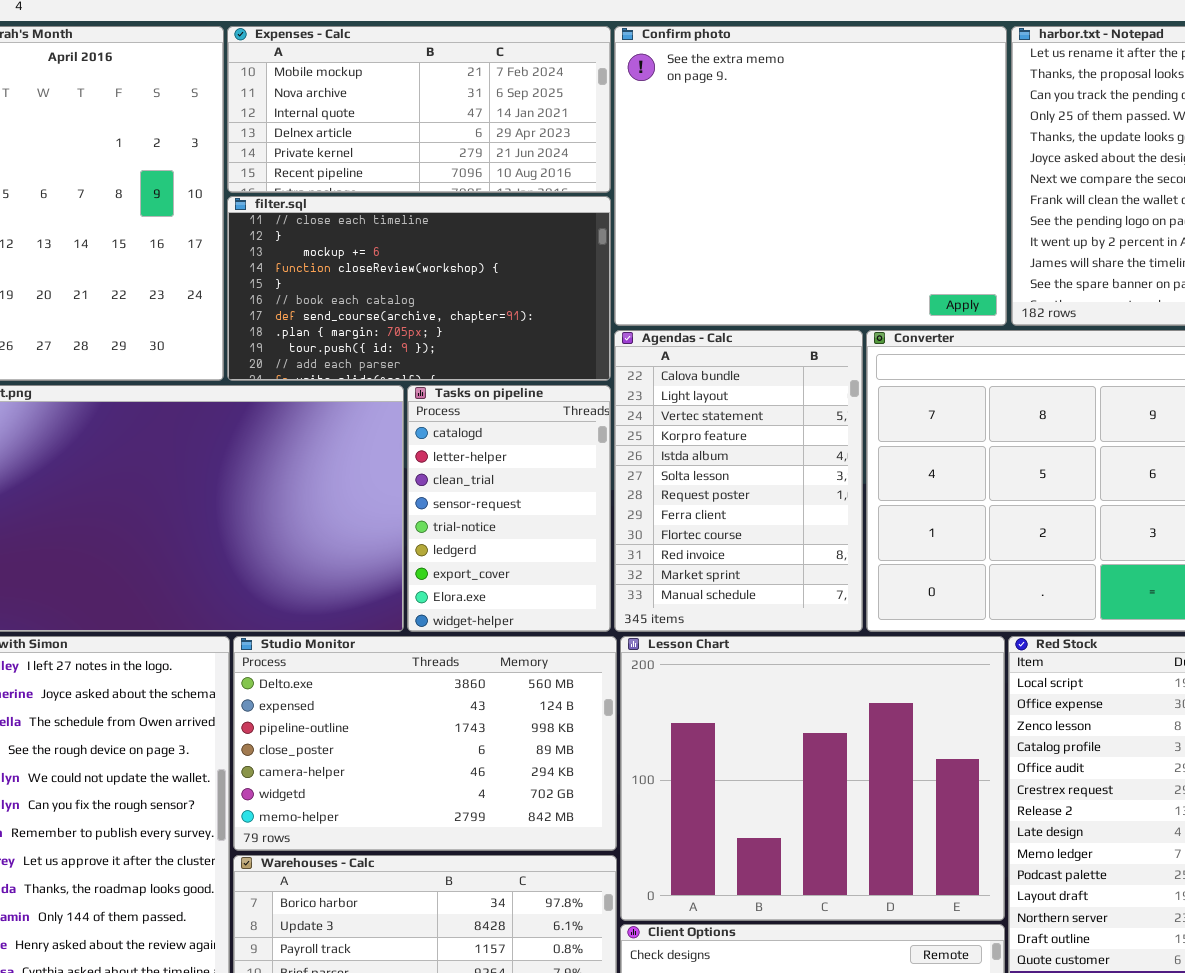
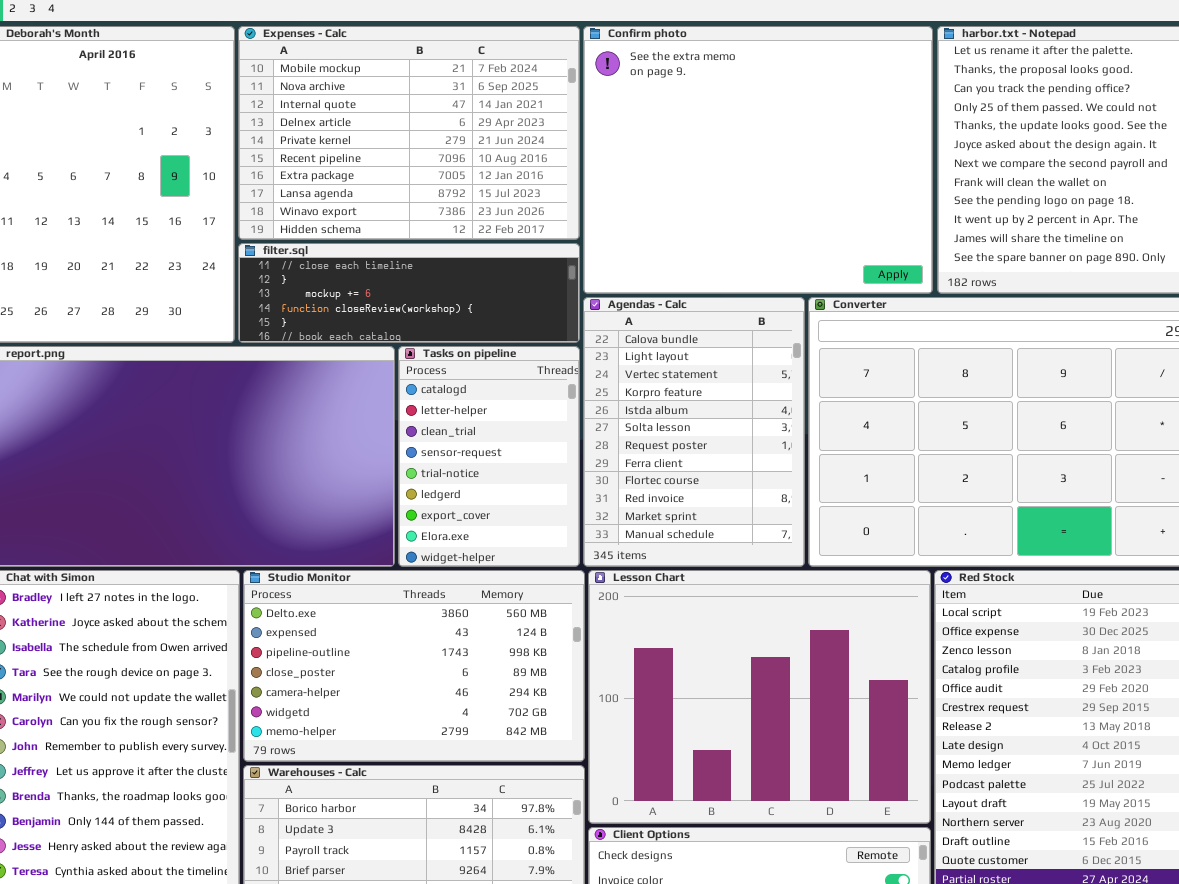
Expenses - Calc: [227,26,611,193] -> [238,26,580,240], resized
filter.sql: [227,196,611,381] -> [238,243,580,343], resized

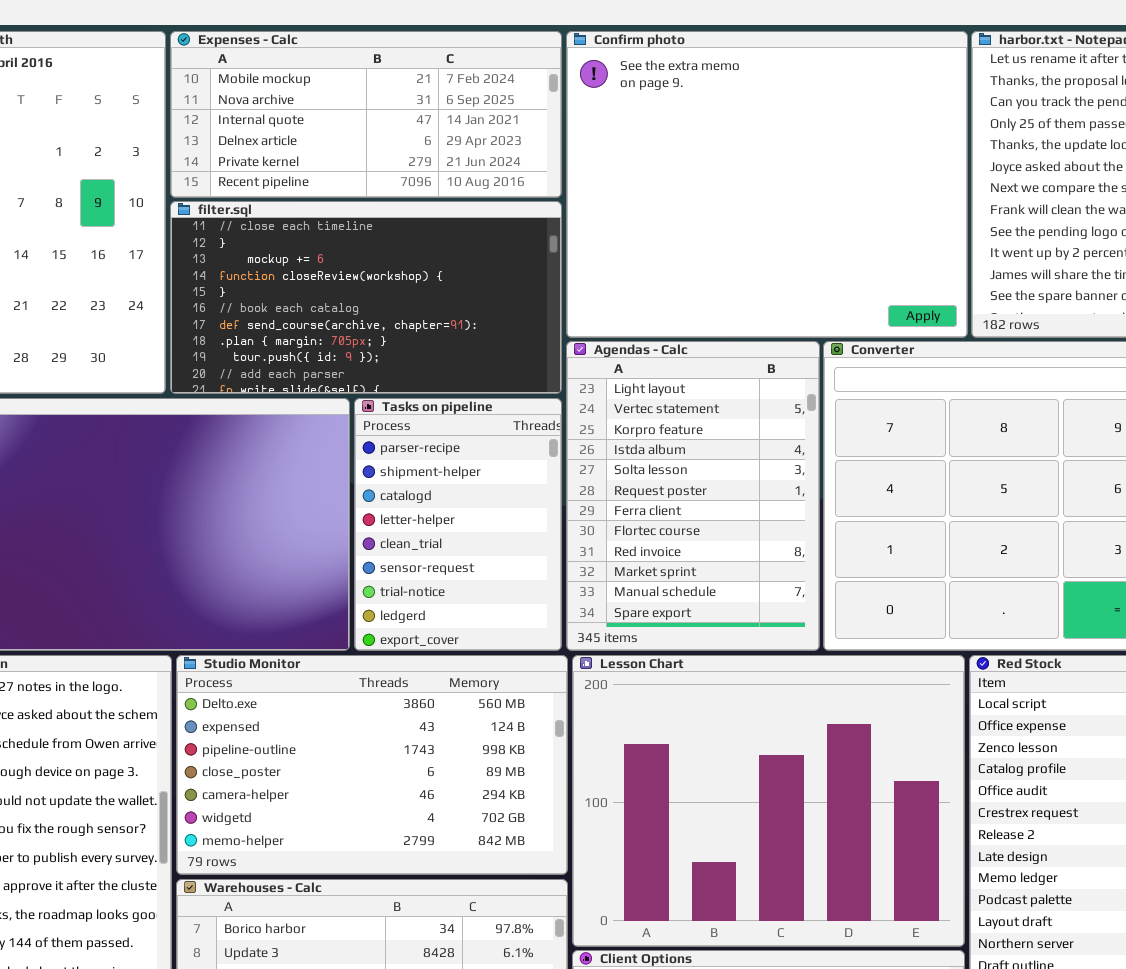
Expenses - Calc: [238,26,580,240] -> [170,31,562,198], resized
filter.sql: [238,243,580,343] -> [170,201,562,394], resized
Agendas - Calc: [583,297,805,567] -> [566,341,820,651], scrolled down 1 row
Tasks on pipeline: [398,346,580,567] -> [354,398,562,651], scrolled up 2 rows

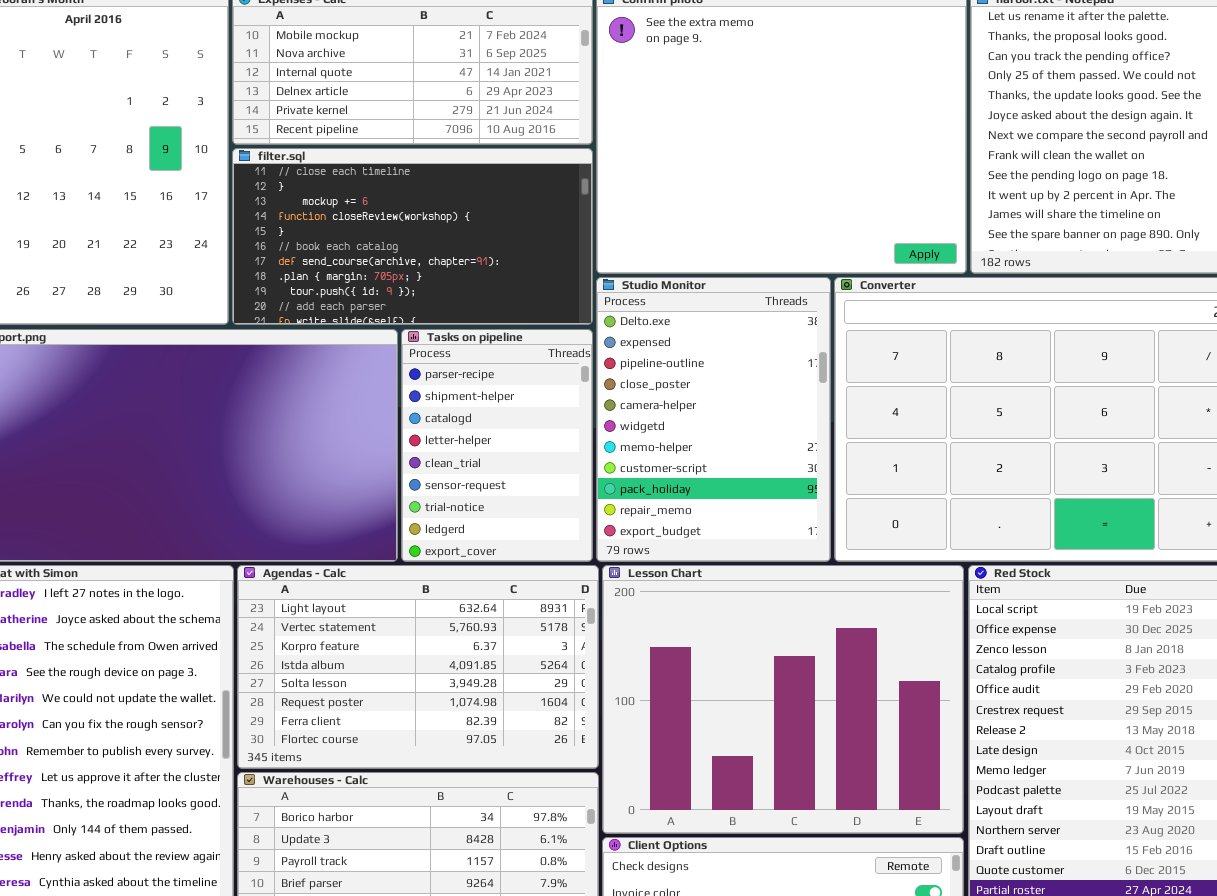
Agendas - Calc: [566,341,820,651] -> [237,565,599,769], moved, resized
Studio Monitor: [176,655,568,875] -> [596,277,831,562], moved, resized

